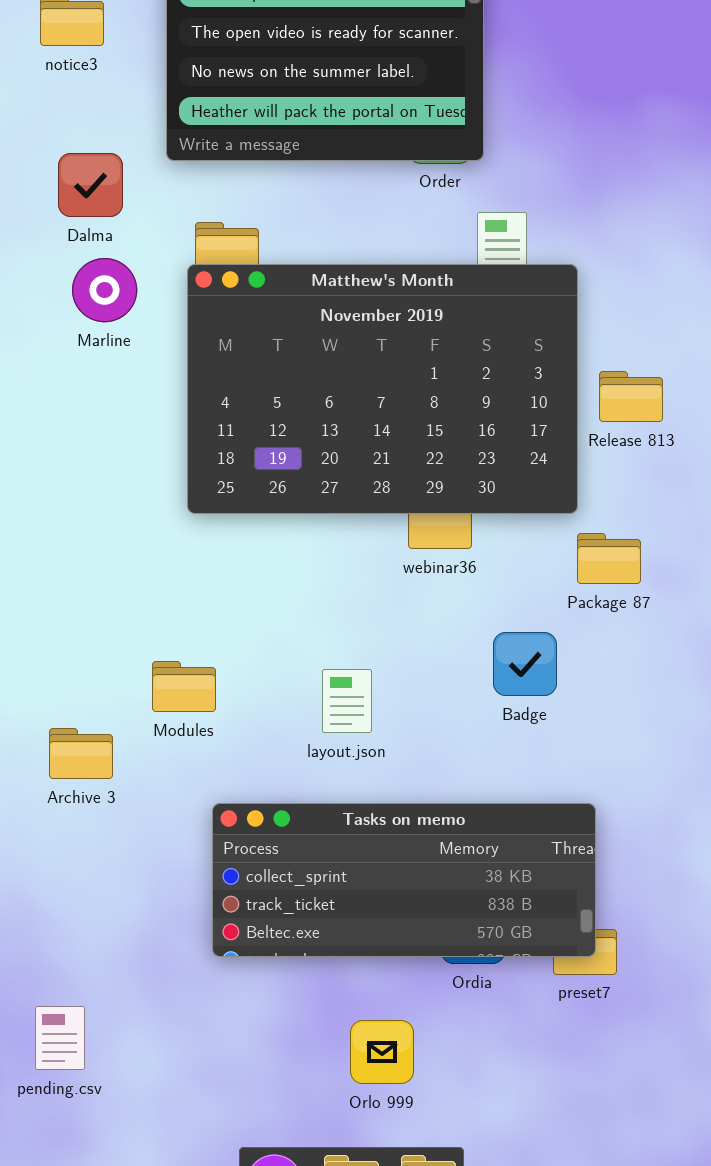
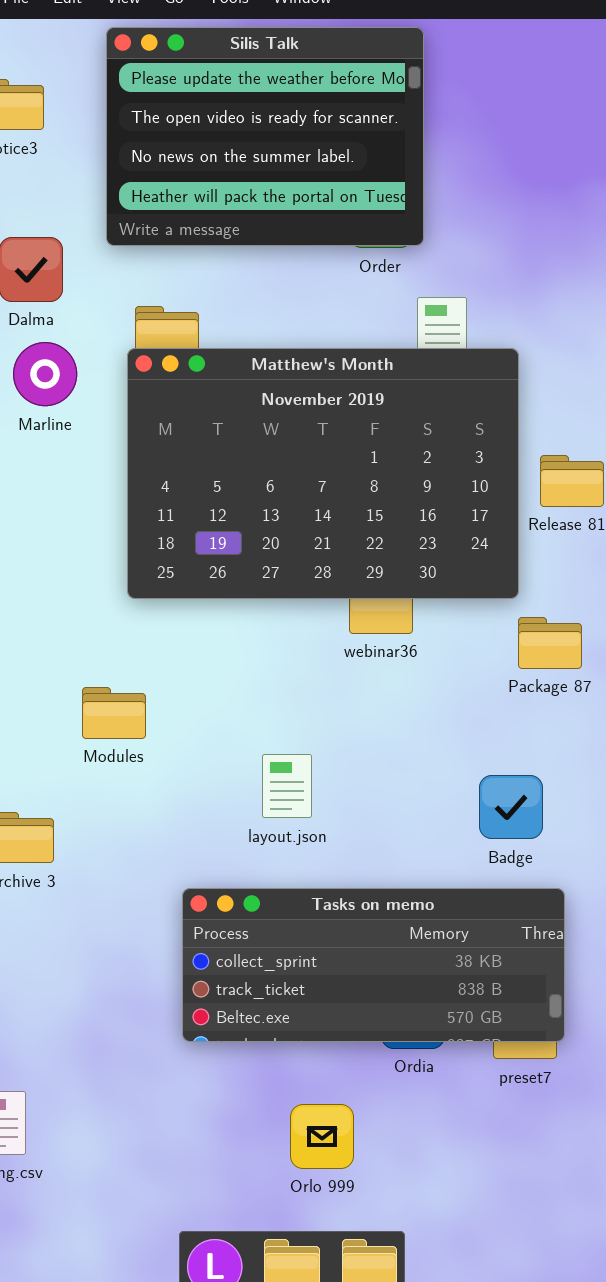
Badge: [493,632,557,696] -> [479,775,543,839], moved
Modules: [152,661,216,712] -> [82,687,146,739], moved
Tasks on memo: [212,803,596,957] -> [182,888,565,1042], moved

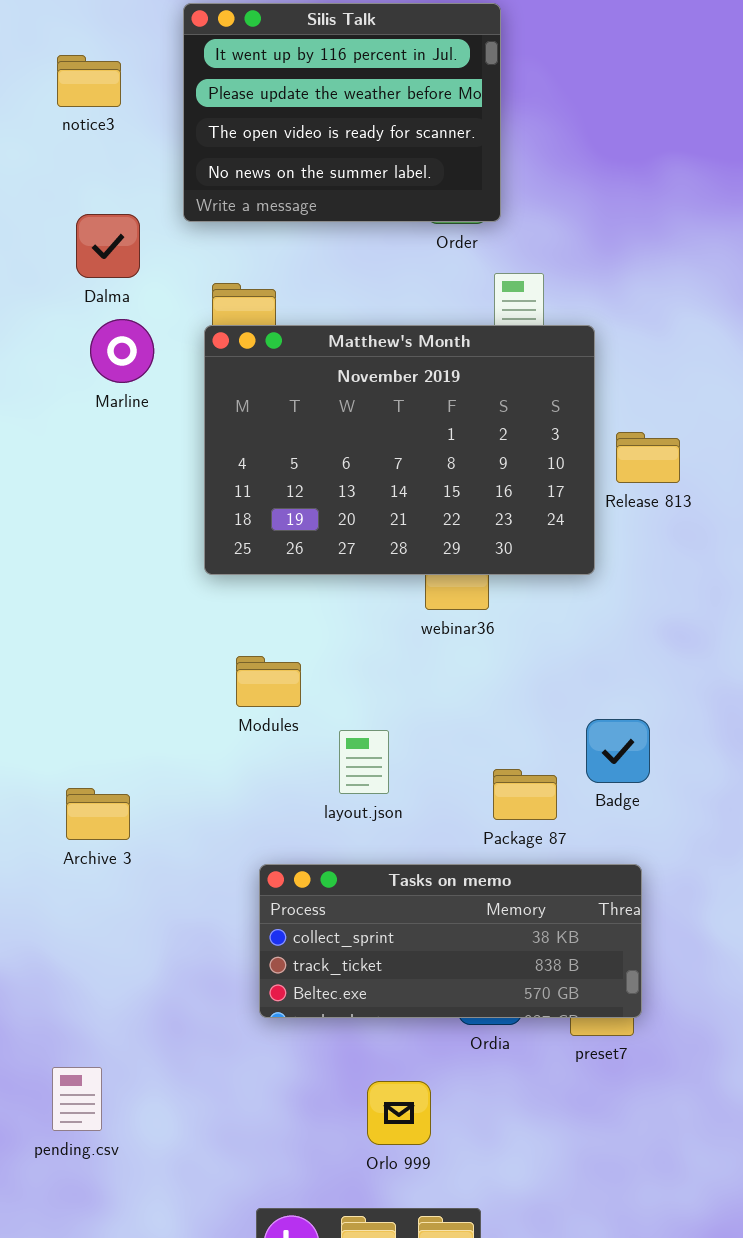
Silis Talk: [106,27,424,246] -> [183,3,501,222], scrolled up 1 row
Package 87: [518,617,582,669] -> [493,769,557,820], moved
Modules: [82,687,146,739] -> [236,656,301,707], moved
Badge: [479,775,543,839] -> [586,719,650,783], moved

